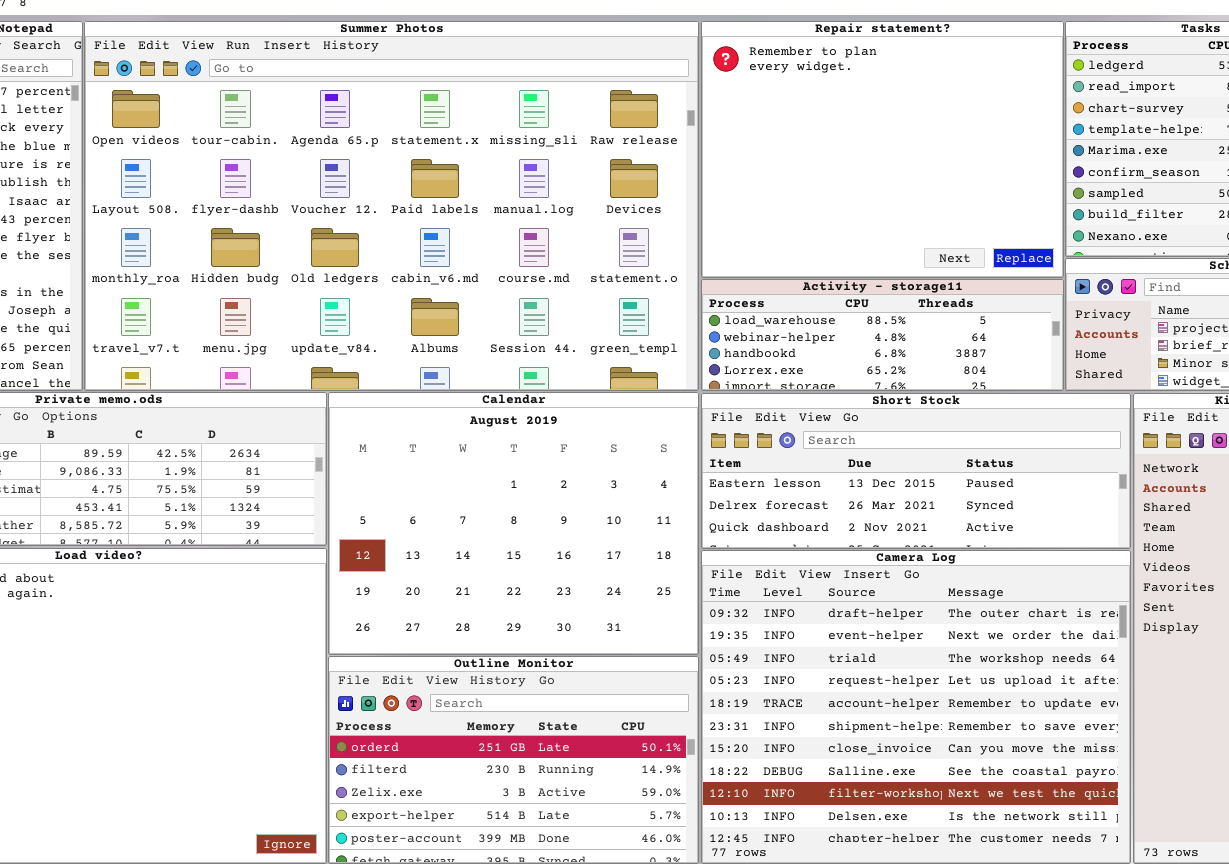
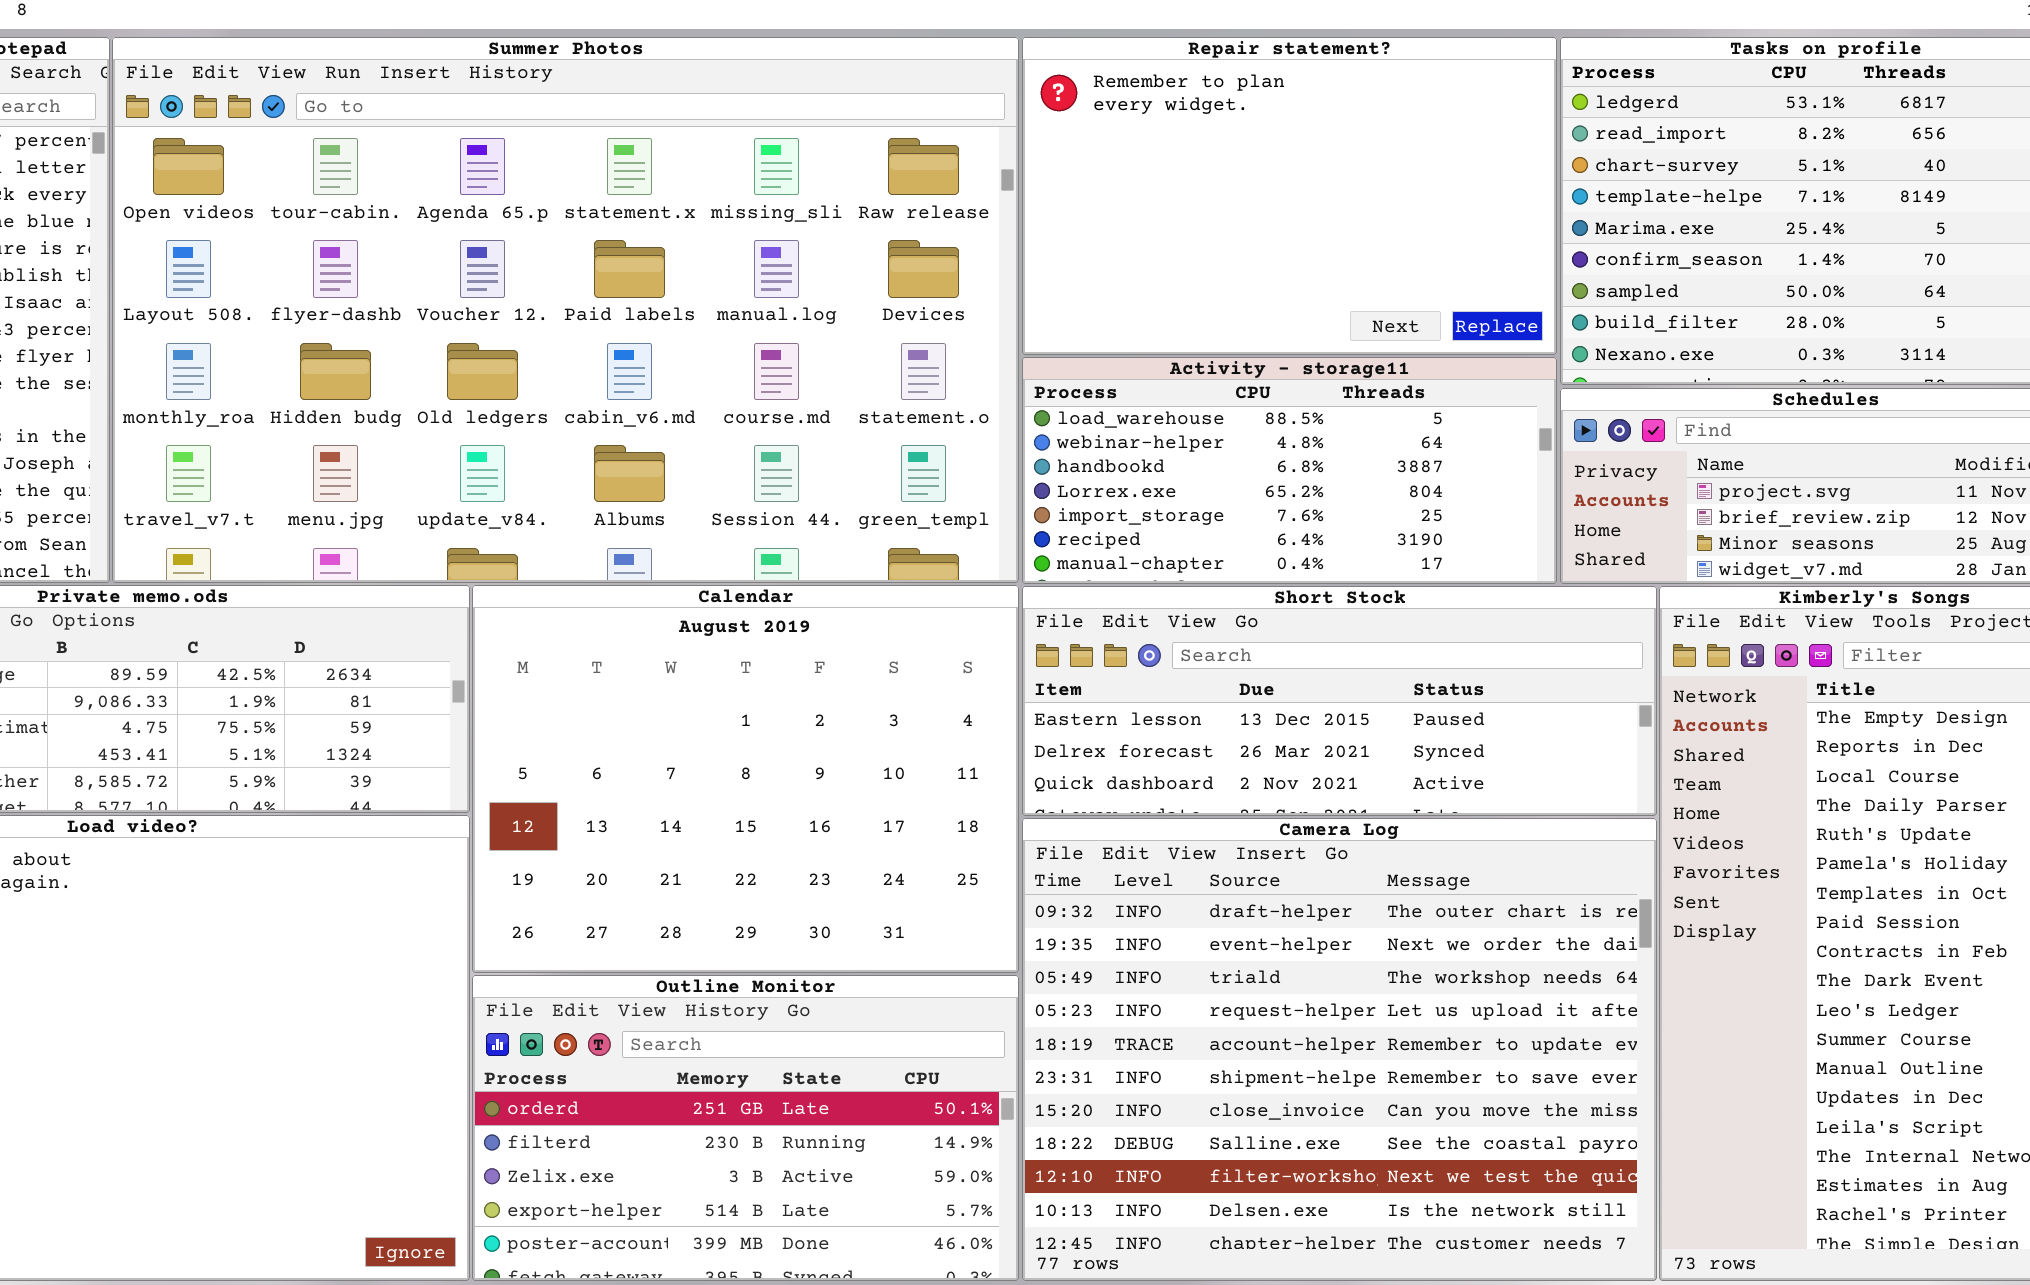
Repair statement?: [701,21,1064,278] -> [1022,37,1557,355], resized
Activity - storage11: [701,279,1064,391] -> [1022,357,1557,584], resized

